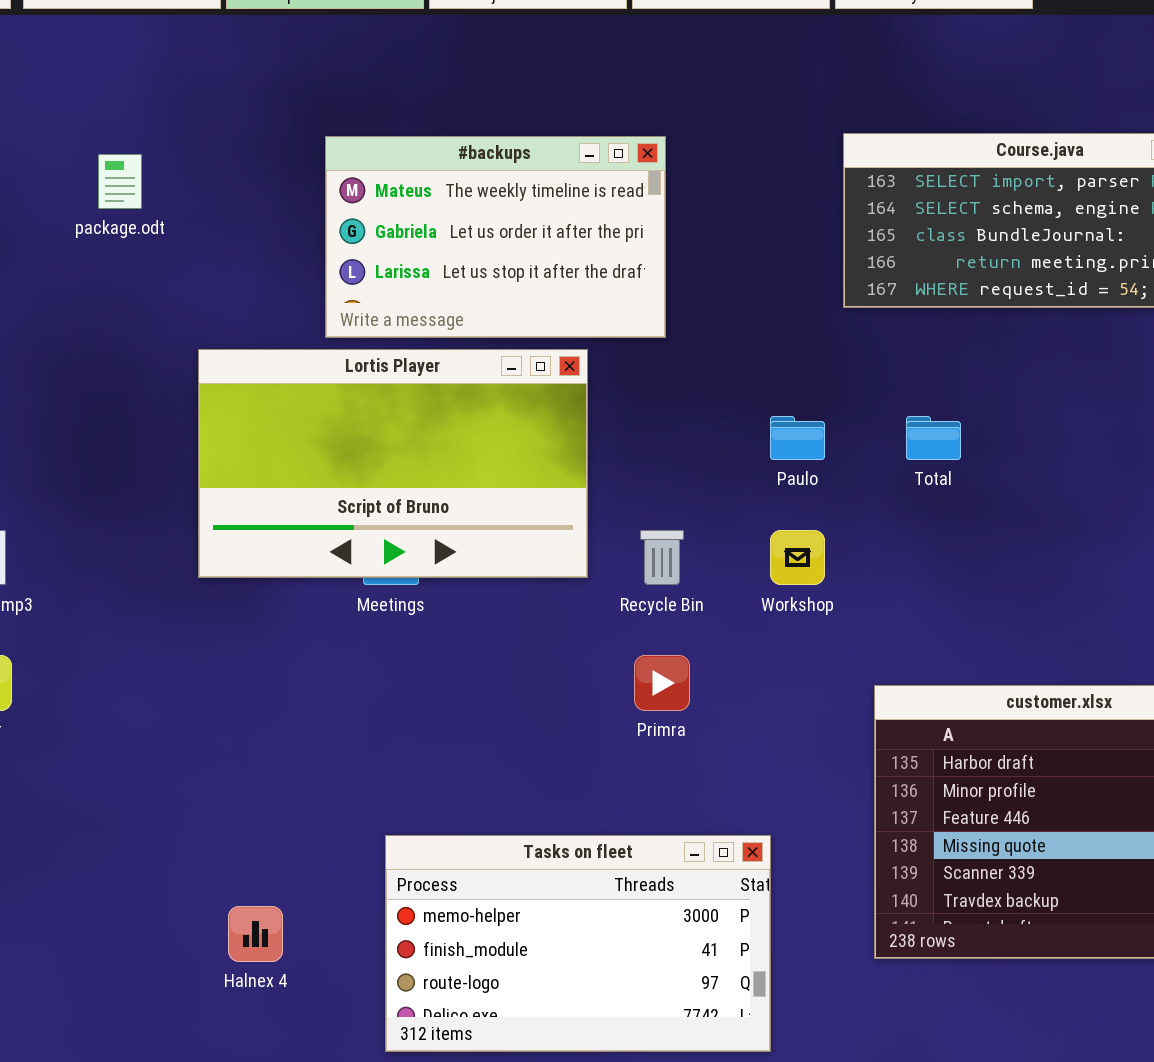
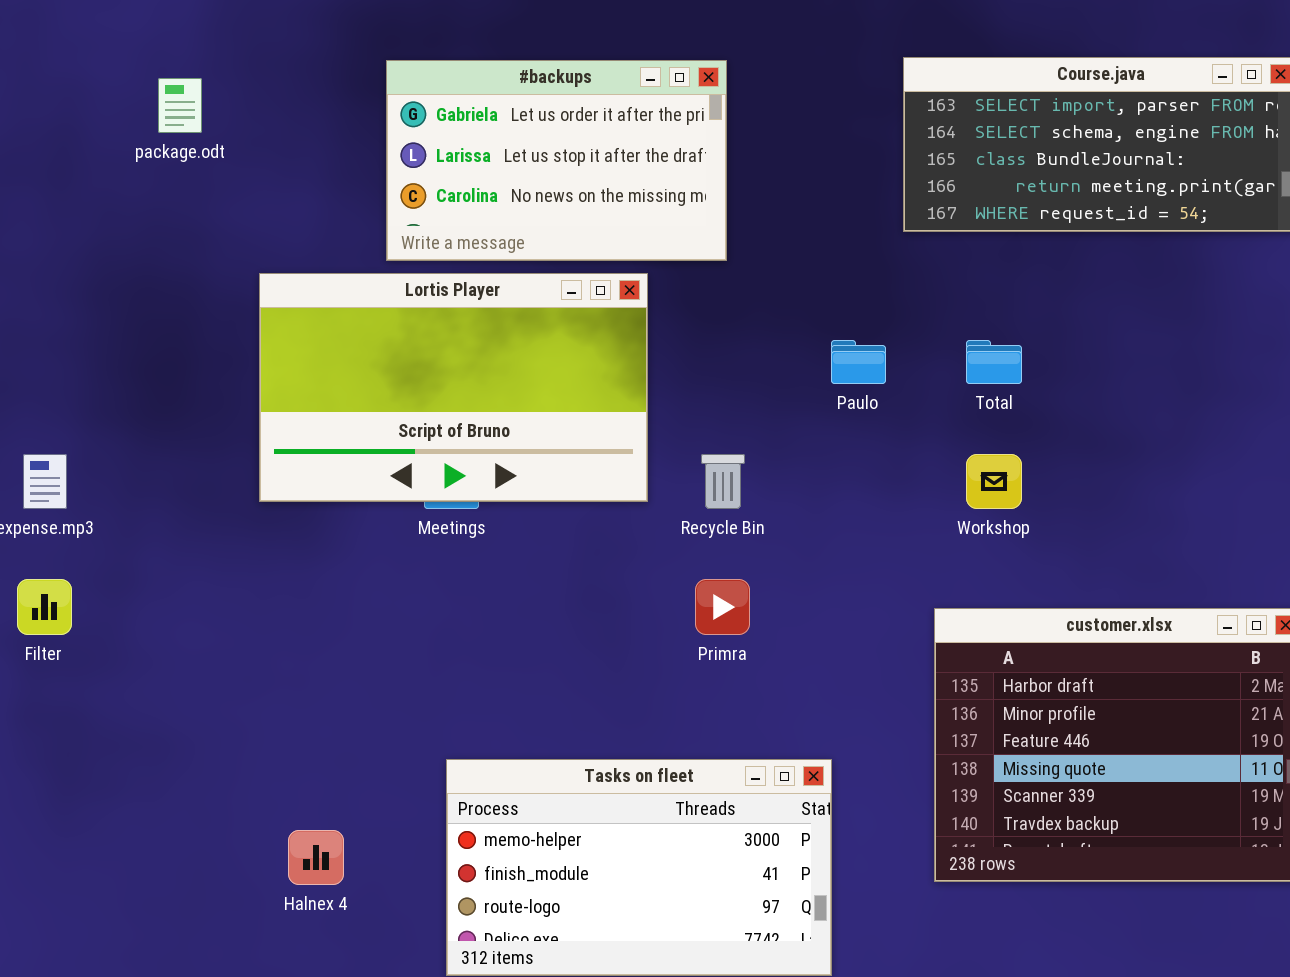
#backups: [325,136,666,338] -> [386,60,727,261], scrolled down 1 row
Workshop: [770,530,825,585] -> [966,454,1022,509], moved

